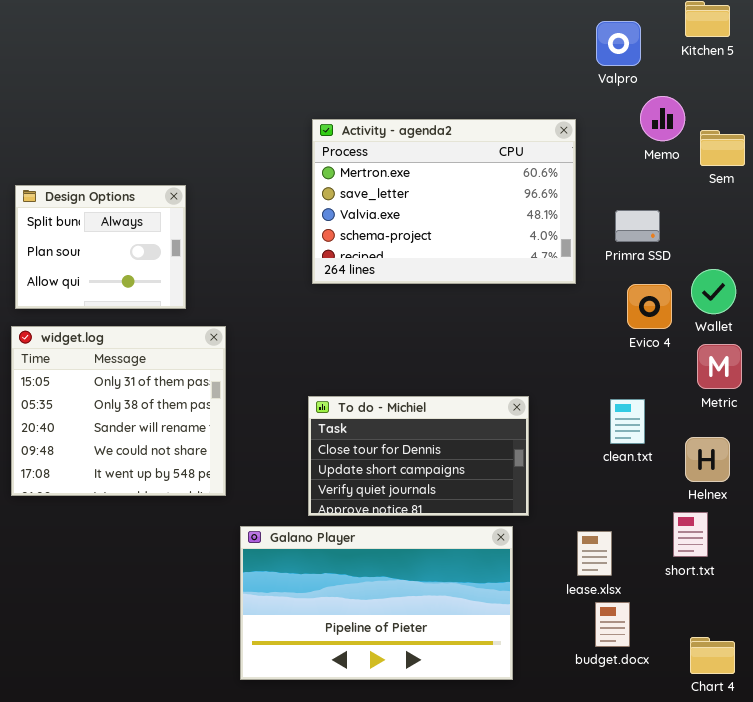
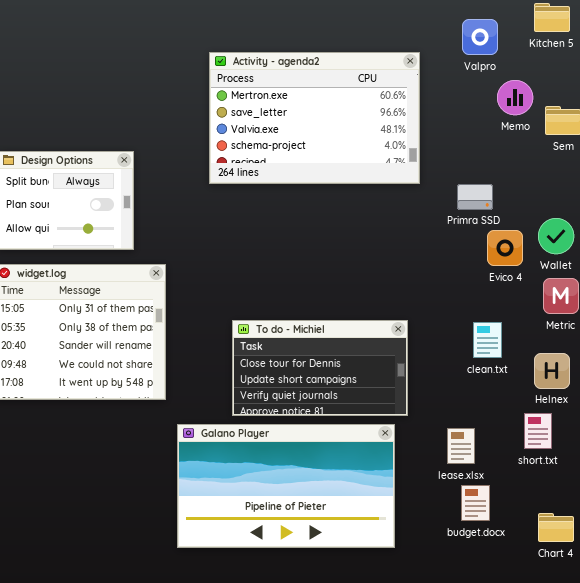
Activity - agenda2: [312,119,576,284] -> [209,52,420,184], moved
Primra SSD: [615,210,660,242] -> [457,184,493,210], moved

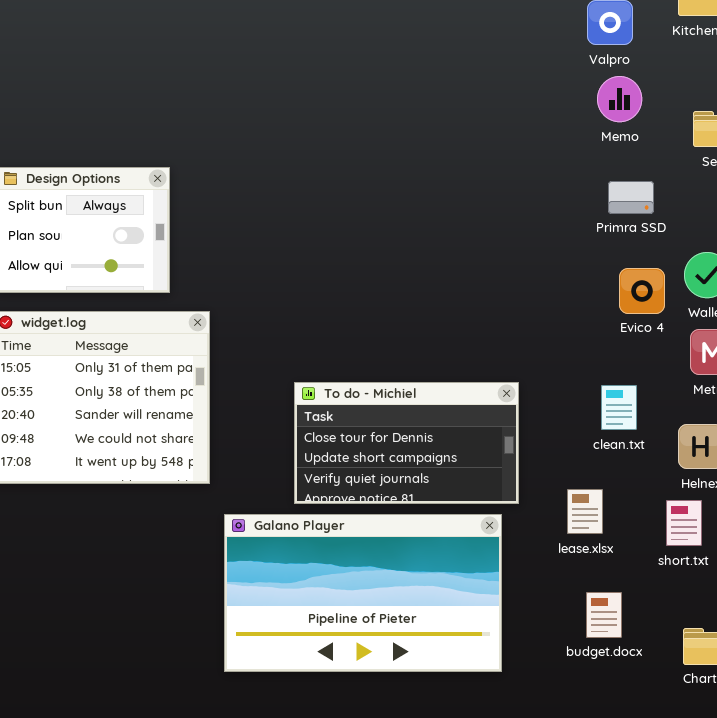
Activity - agenda2: [209,52,420,184] -> none, closed
Memo: [497,80,533,115] -> [597,76,642,122], moved
Primra SSD: [457,184,493,210] -> [608,181,654,214], moved
lease.xlsx: [447,428,475,464] -> [567,489,603,534], moved

